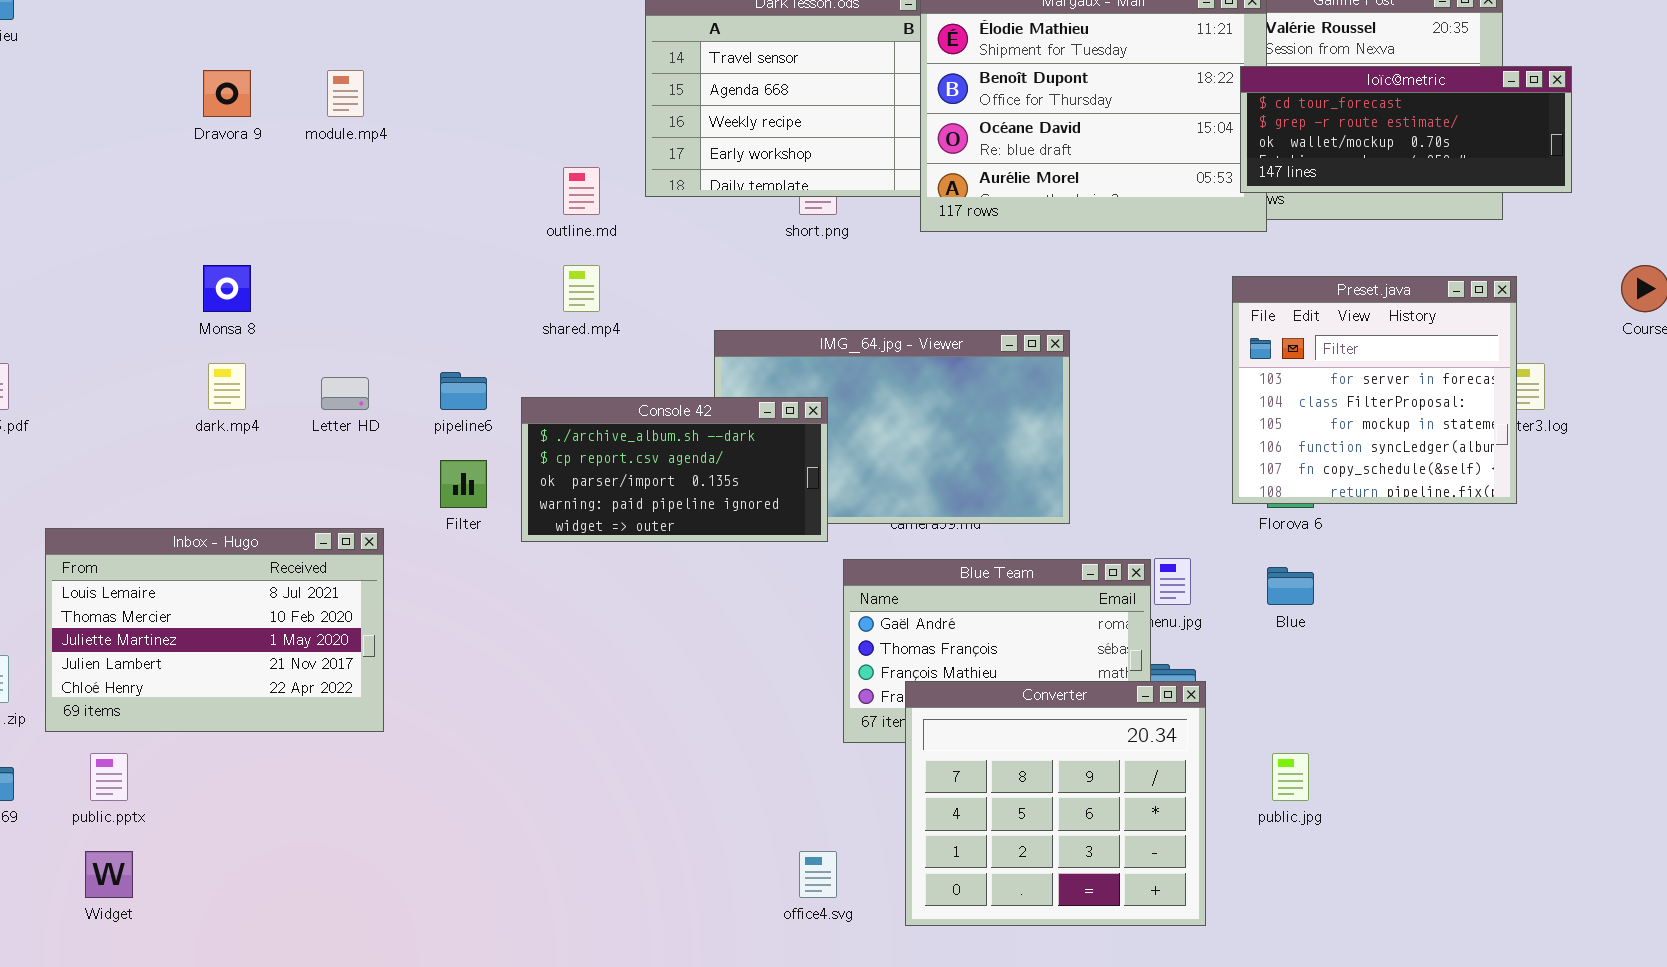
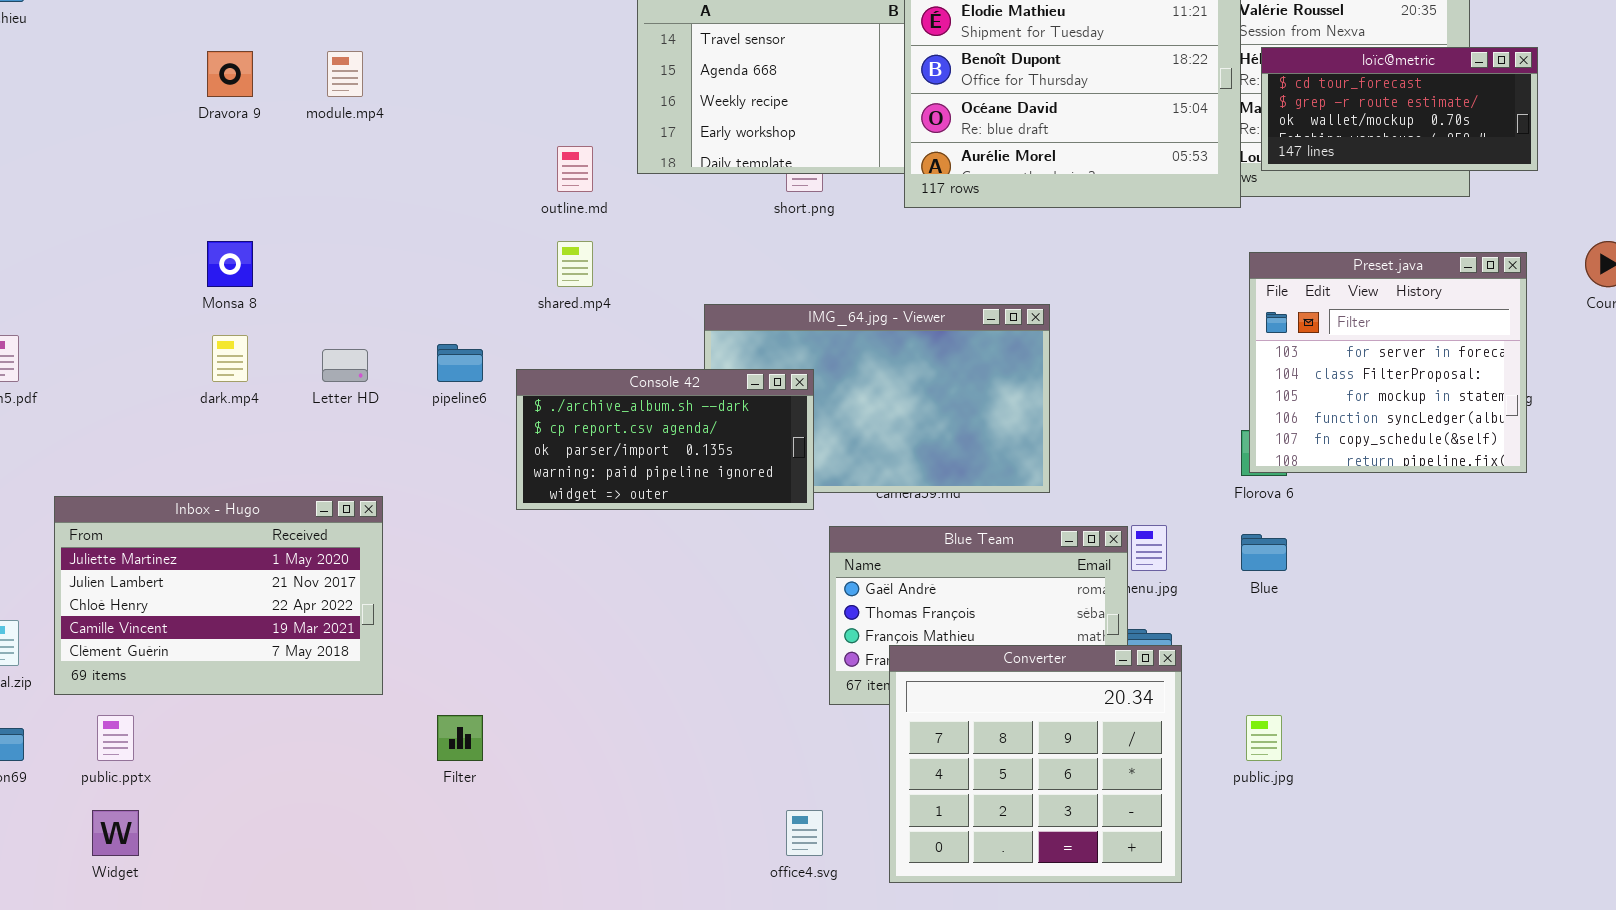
loïc@metric: [1240,66,1572,193] -> [1261,47,1538,171], resized
Preset.java: [1232,276,1517,504] -> [1249,252,1527,473], moved
Filter: [440,460,487,508] -> [437,715,483,761], moved
Inbox - Hugo: [45,528,384,732] -> [54,496,383,695], scrolled down 2 rows

